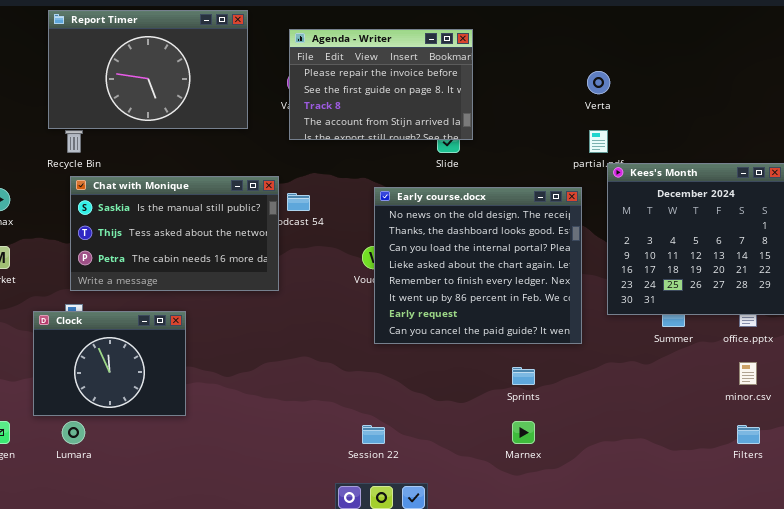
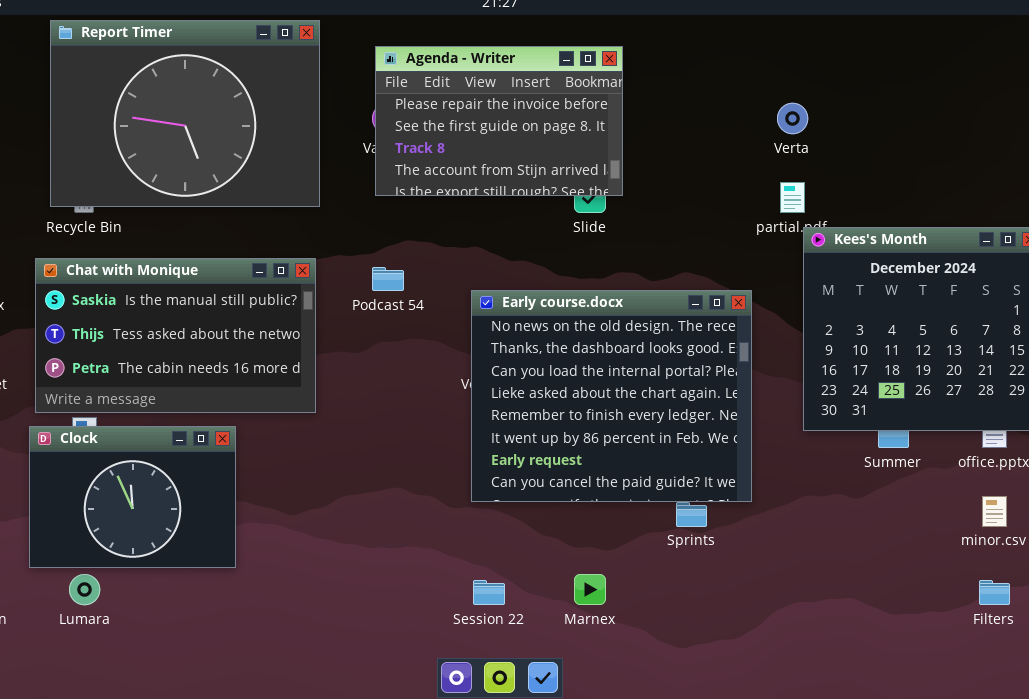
Report Timer: [48,10,248,129] -> [50,20,320,207], resized
Chat with Monique: [70,176,279,291] -> [35,258,316,413], moved
Early course.docx: [374,187,582,344] -> [471,290,752,502], moved
Marnex: [512,421,535,444] -> [574,574,606,605], moved

